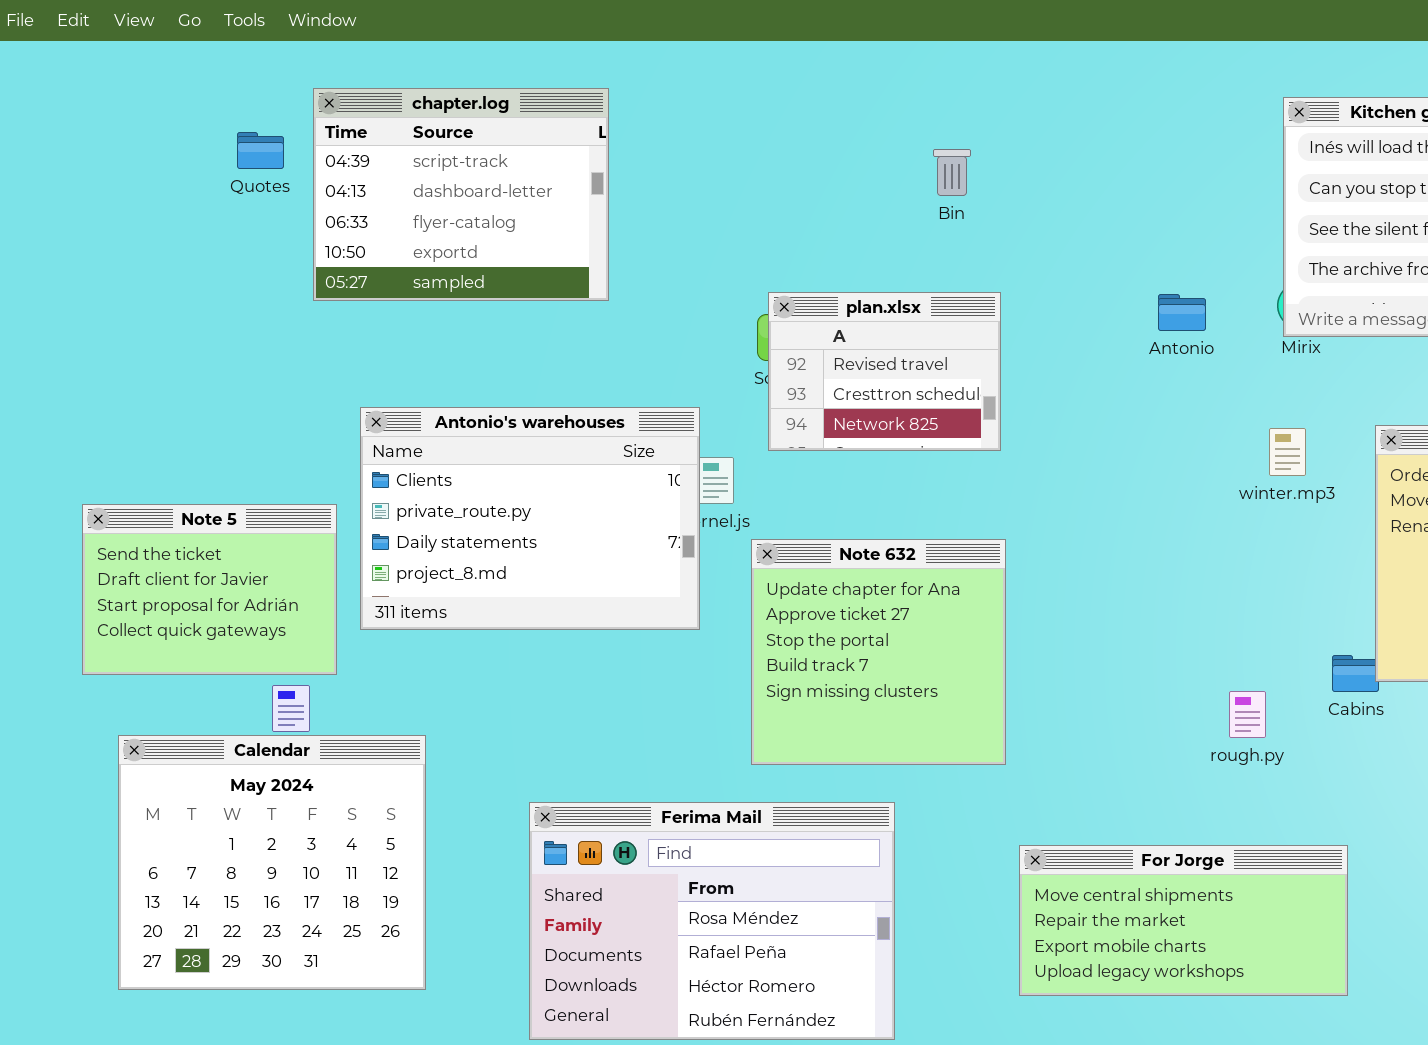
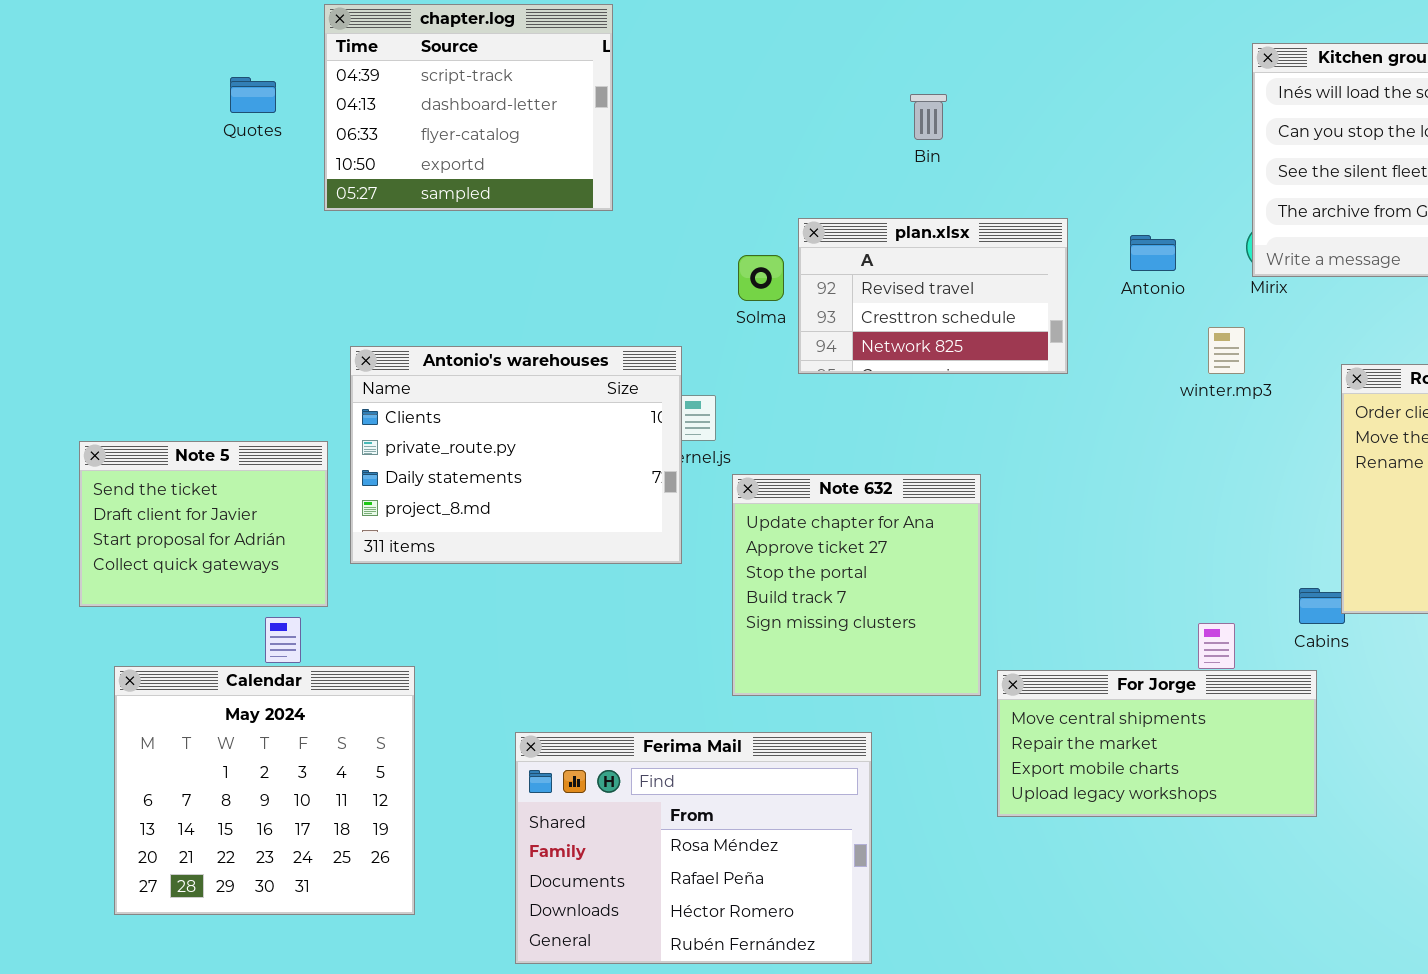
chapter.log: [313,88,609,301] -> [324,4,613,211], moved
plan.xlsx: [768,292,1001,451] -> [798,218,1068,374], moved, resized
winter.mp3: [1269,428,1306,476] -> [1208,327,1245,374], moved
For Jorge: [1019,845,1348,996] -> [997,670,1317,817], moved

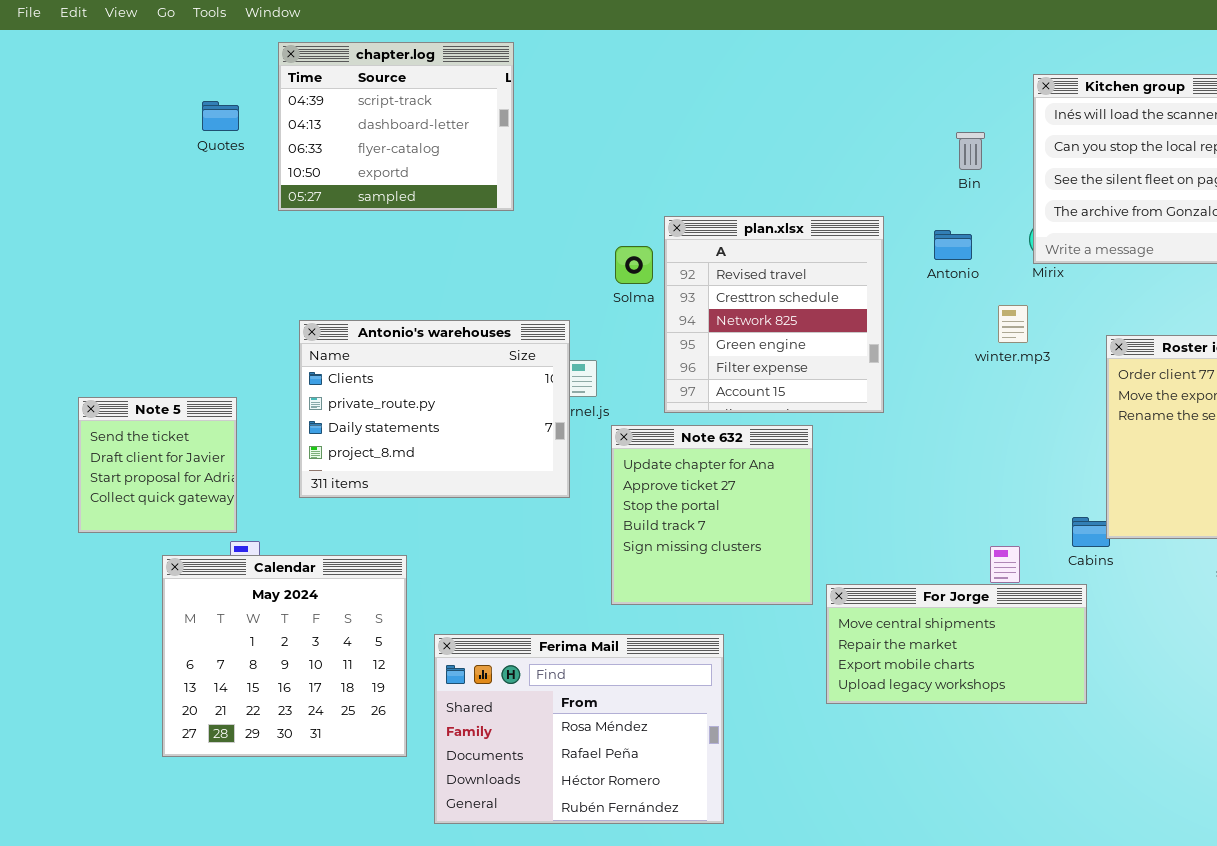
Bin: [910,94,947,140] -> [956,132,985,170], moved
plan.xlsx: [798,218,1068,374] -> [664,216,884,413], resized
Note 5: [79,441,328,607] -> [78,397,237,533], resized
Calendar: [114,666,415,915] -> [162,555,407,757], moved

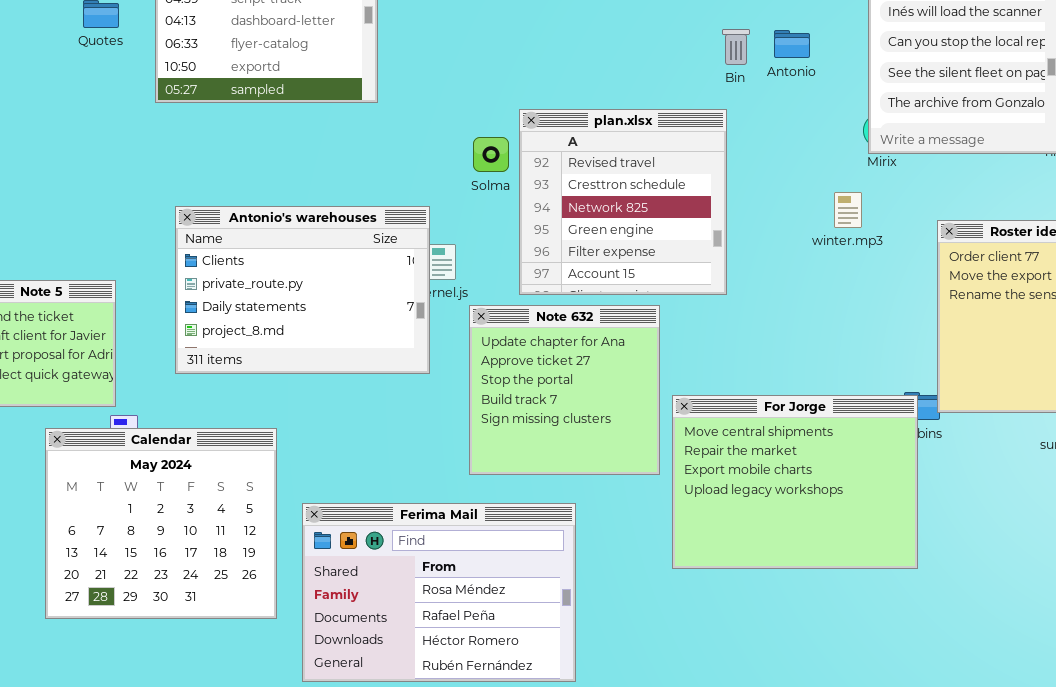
Bin: [956,132,985,170] -> [722,29,750,65], moved
Antonio: [934,230,972,260] -> [774,30,810,58], moved
For Jorge: [826,584,1087,704] -> [672,395,918,569], resized

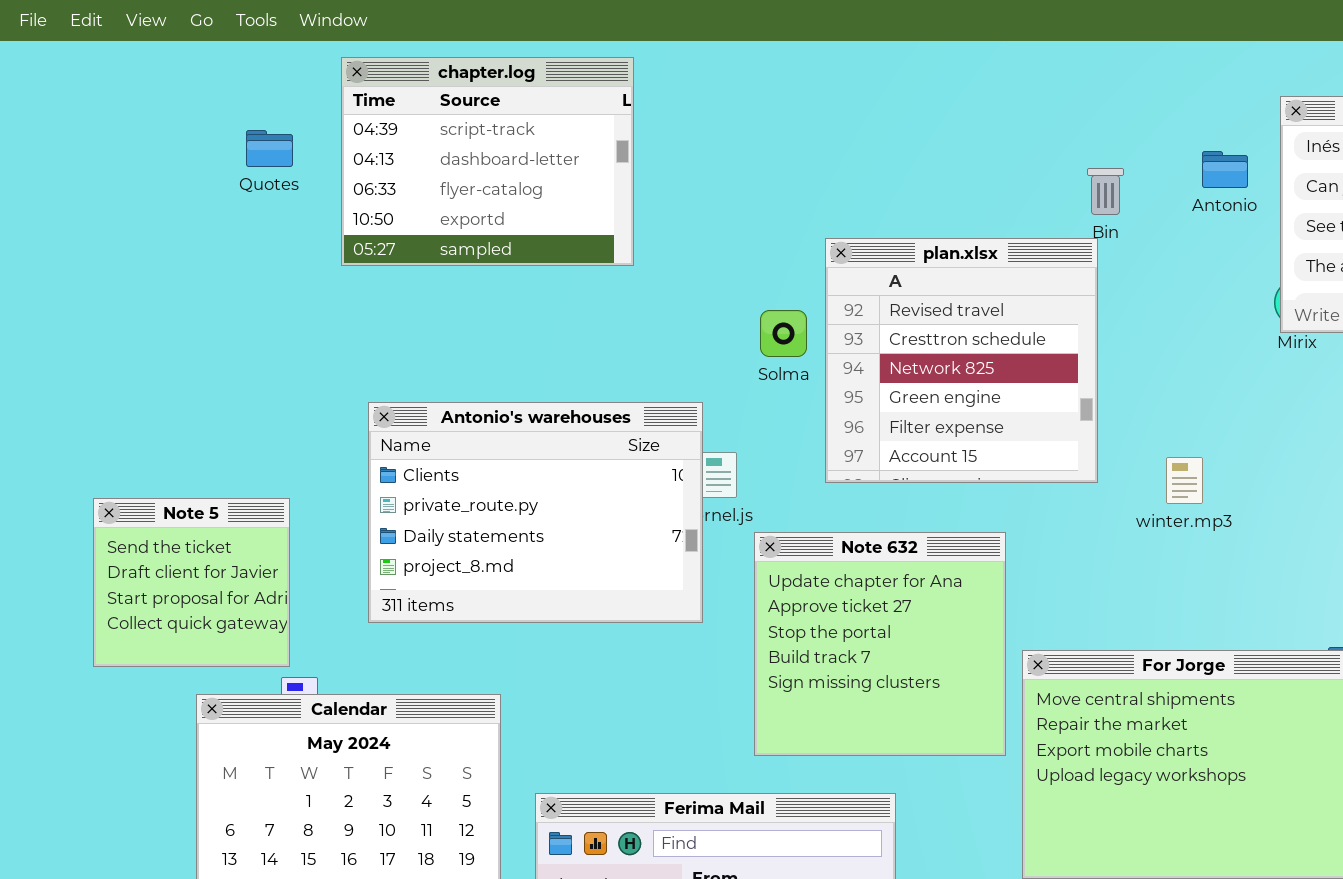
Antonio: [774,30,810,58] -> [1202,151,1248,188], moved
plan.xlsx: [519,109,727,295] -> [825,238,1098,483], moved
winter.mp3: [834,192,862,228] -> [1166,457,1203,504], moved

